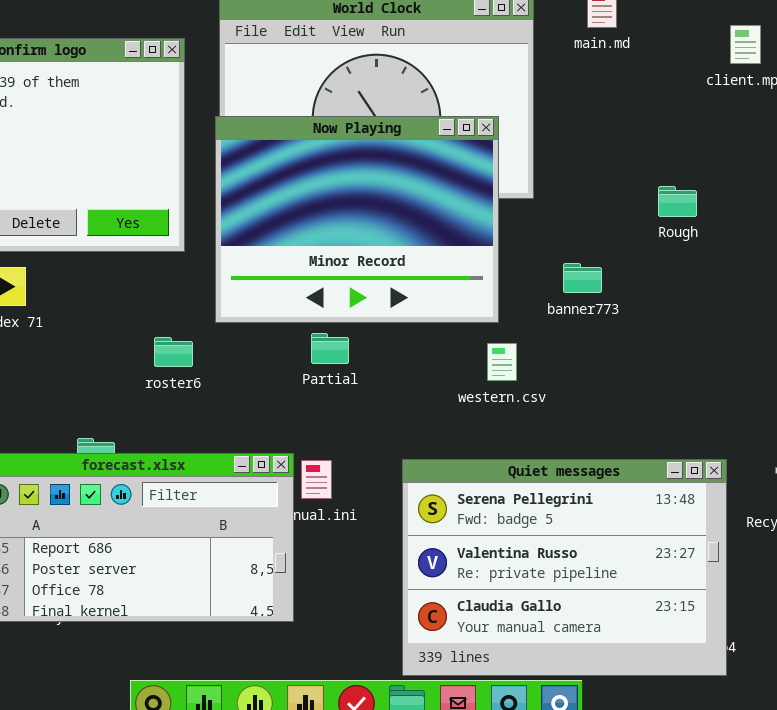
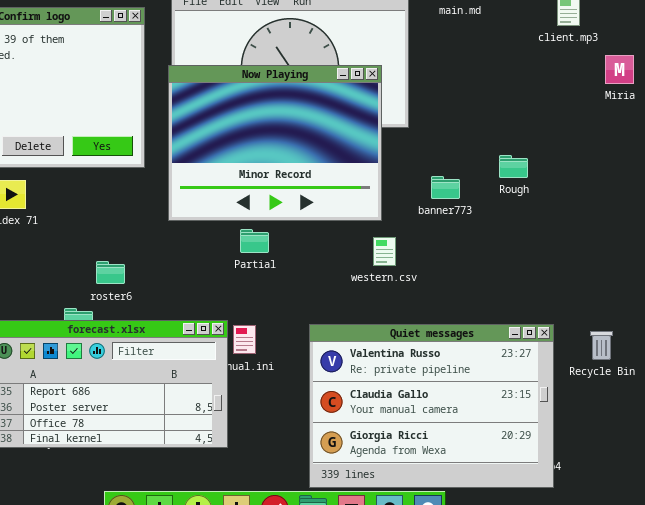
Rough: [658,186,697,217] -> [499,155,528,178], moved
roster6: [154,337,193,367] -> [96,261,125,284], moved
Quiet messages: [402,459,727,676] -> [309,324,554,488], scrolled down 1 row

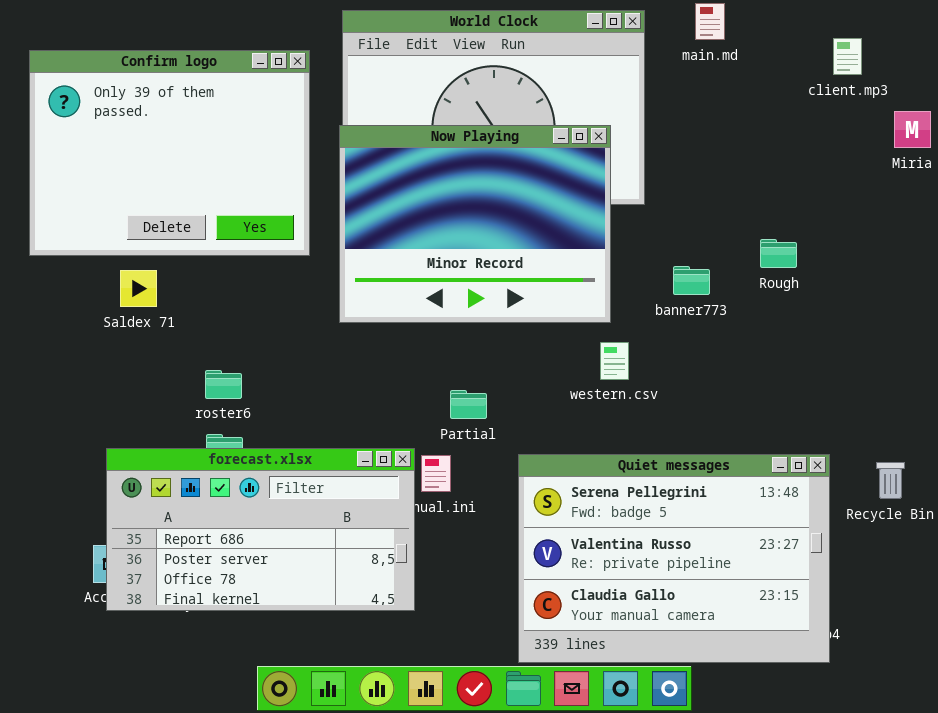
Partial: [240,229,269,253] -> [450,390,487,419], moved
roster6: [96,261,125,284] -> [205,370,242,399], moved
Quiet messages: [309,324,554,488] -> [518,454,830,663], scrolled up 1 row

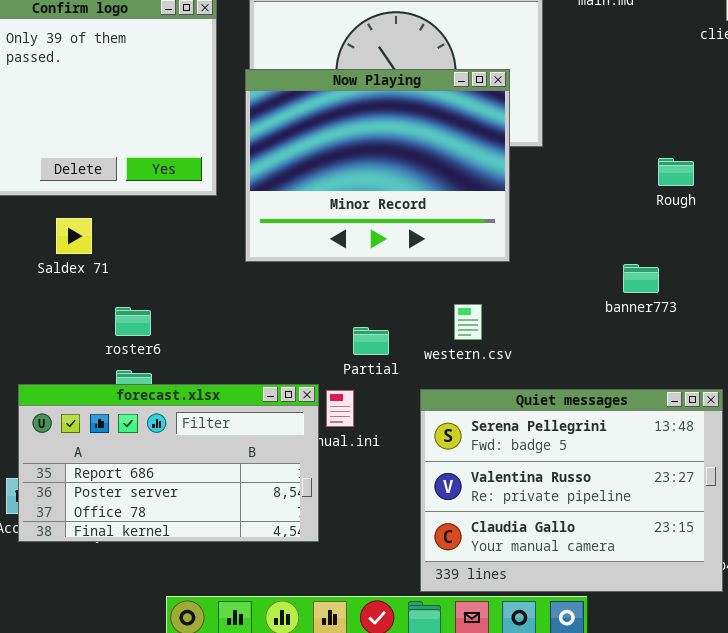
Rough: [760,239,797,268] -> [658,158,694,186], moved
banner773: [673,266,710,295] -> [623,264,659,293], moved
Saldex 71: [120,270,157,307] -> [56,218,92,254], moved
western.csv: [600,342,629,380] -> [454,304,482,340], moved

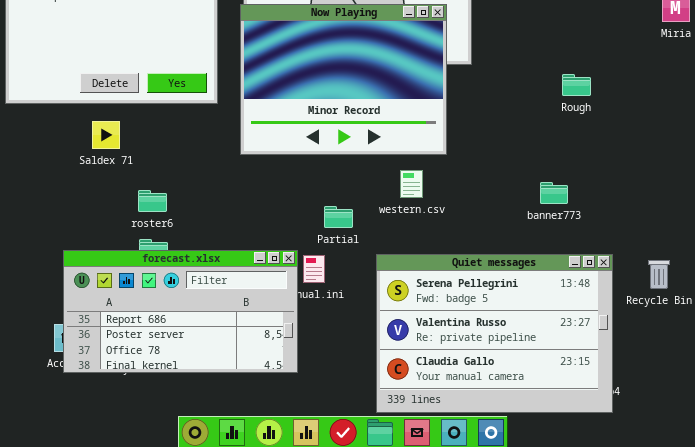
banner773: [623,264,659,293] -> [540,182,568,204], moved
western.csv: [454,304,482,340] -> [400,170,423,198], moved

